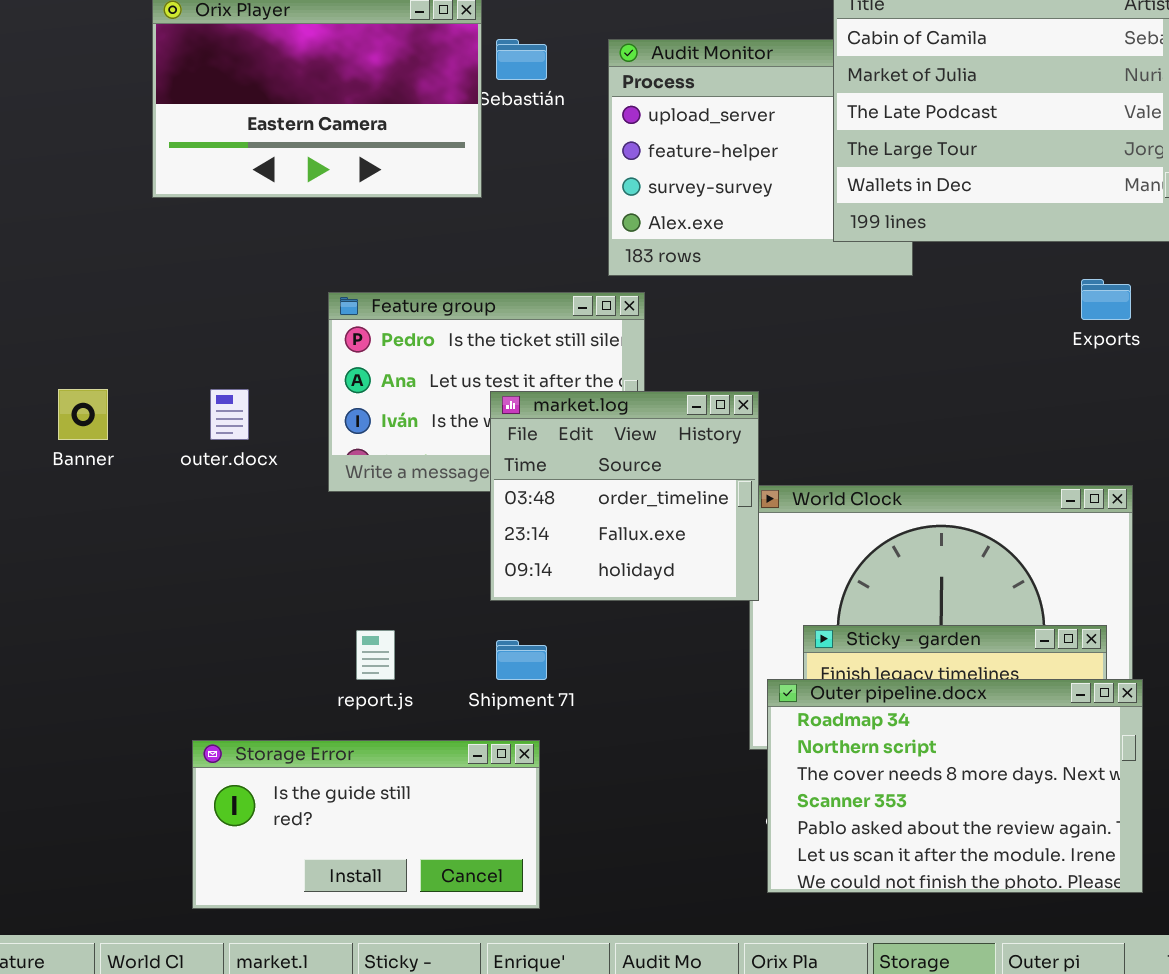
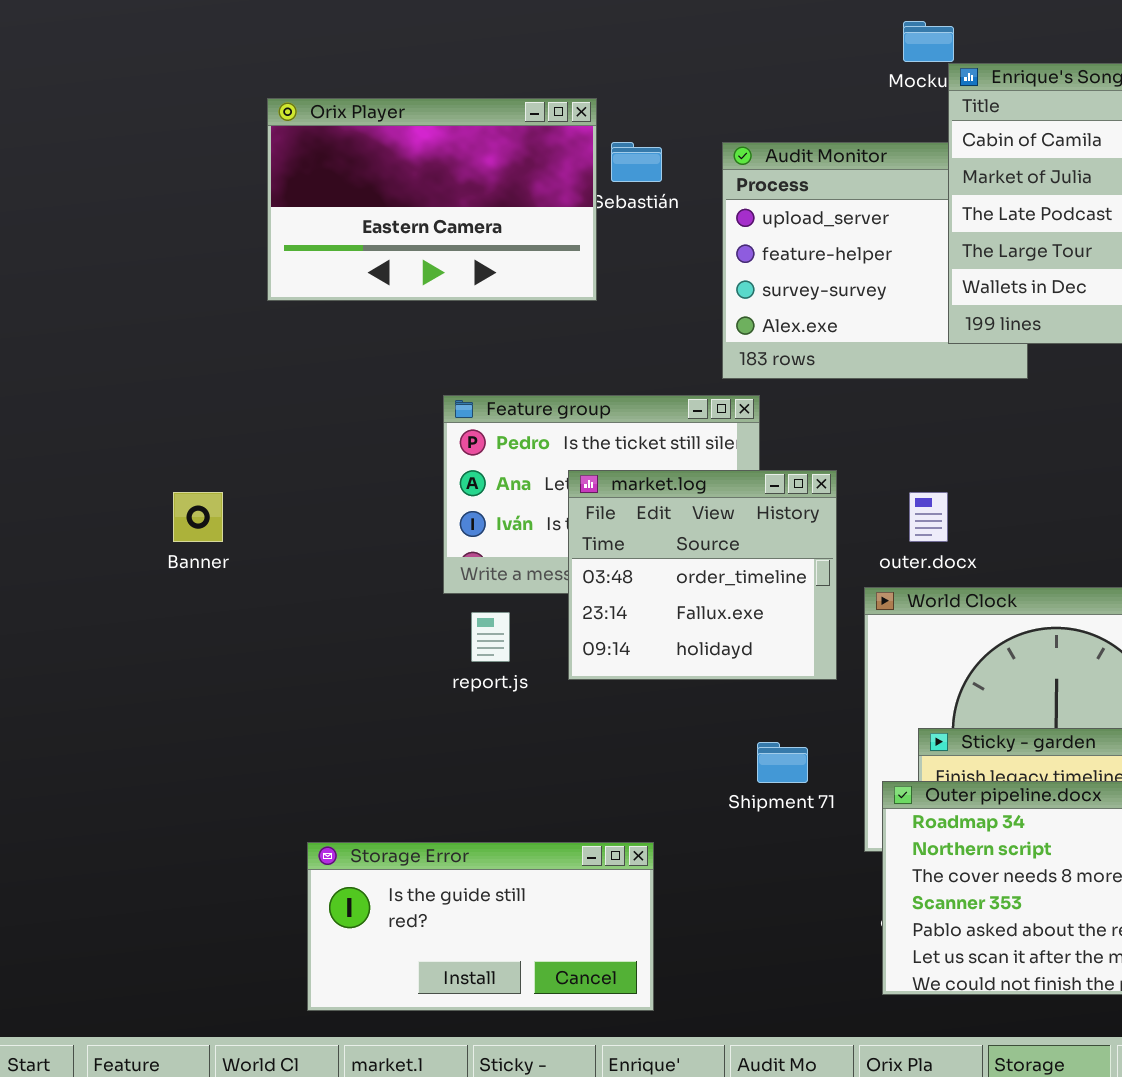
outer.docx: [210,389,249,440] -> [909,492,948,542], moved
market.log: [490,391,759,601] -> [568,470,837,680], moved
report.js: [356,630,395,680] -> [471,612,510,662], moved
Shipment 71: [496,640,547,680] -> [757,742,808,783], moved

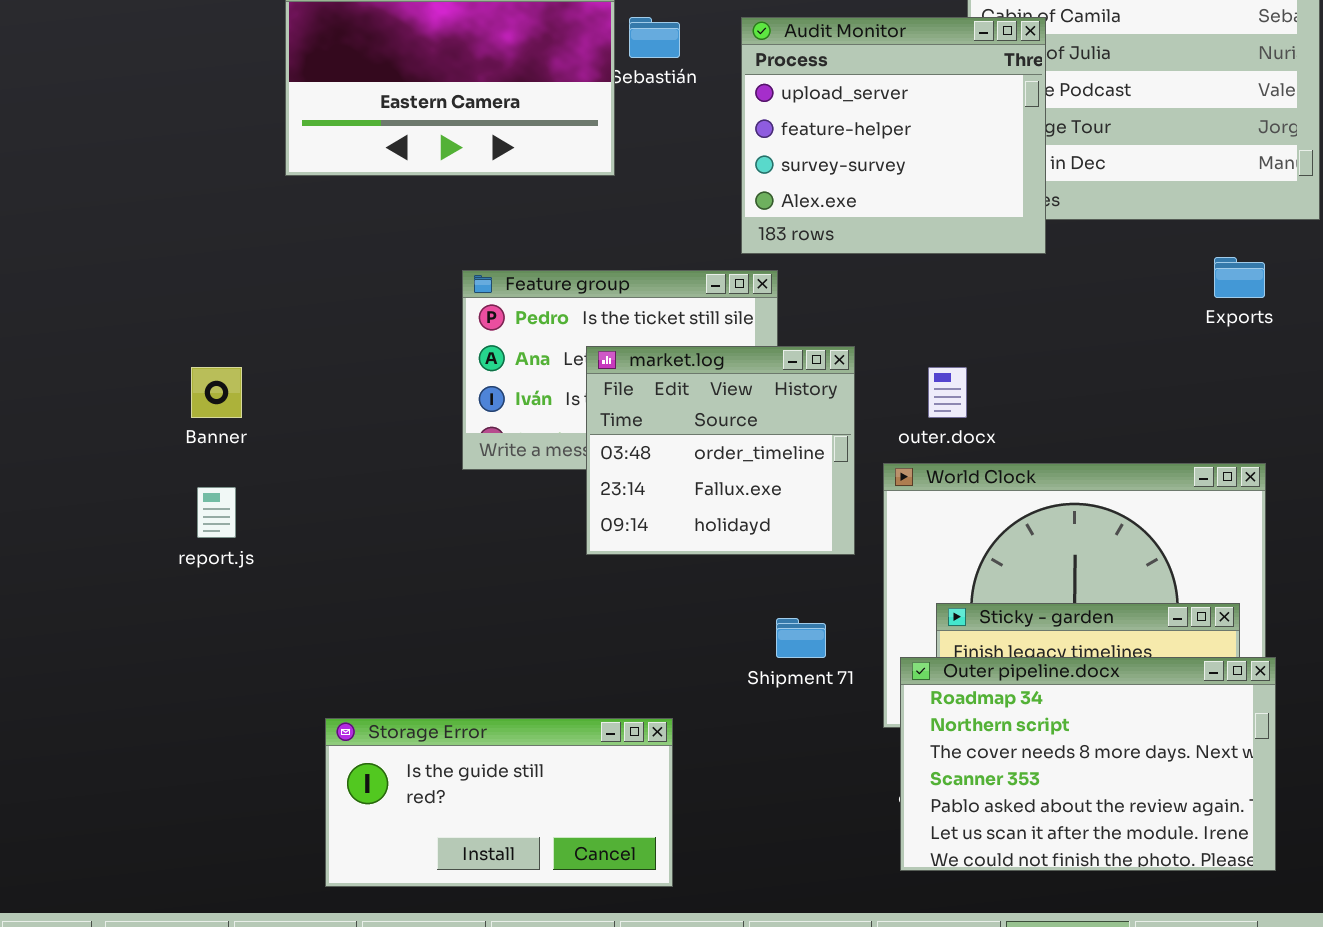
Audit Monitor: [722,142,1028,379] -> [741,17,1046,254], raised
report.js: [471,612,510,662] -> [197,487,236,538], moved

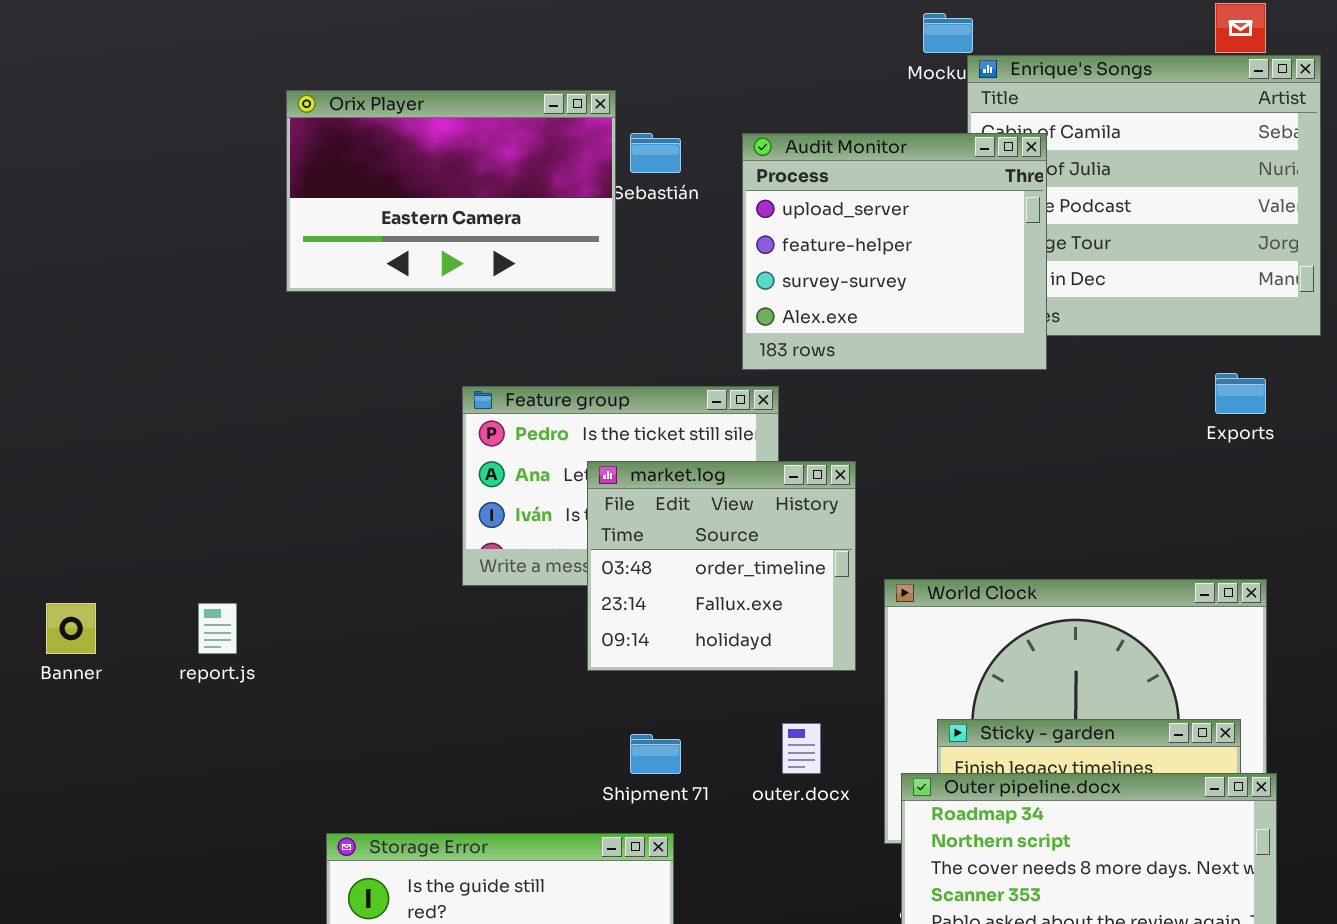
Banner: [191,367,242,418] -> [46,603,96,654], moved
outer.docx: [928,367,967,418] -> [782,723,821,774], moved
Shipment 71: [776,618,826,658] -> [630,734,681,774], moved

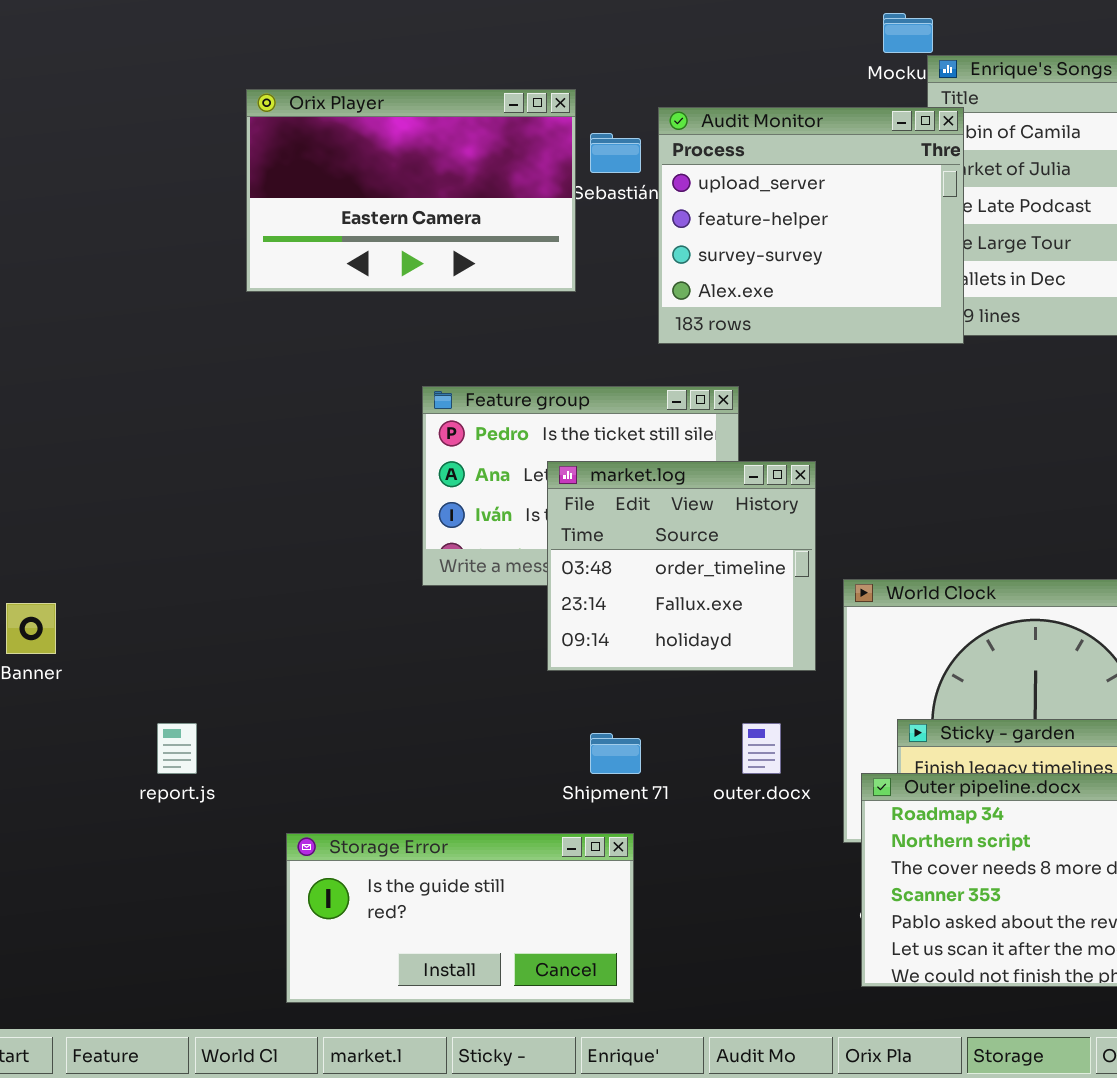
Audit Monitor: [742,133,1047,370] -> [658,107,964,344], moved
report.js: [198,603,237,654] -> [157,723,197,774], moved

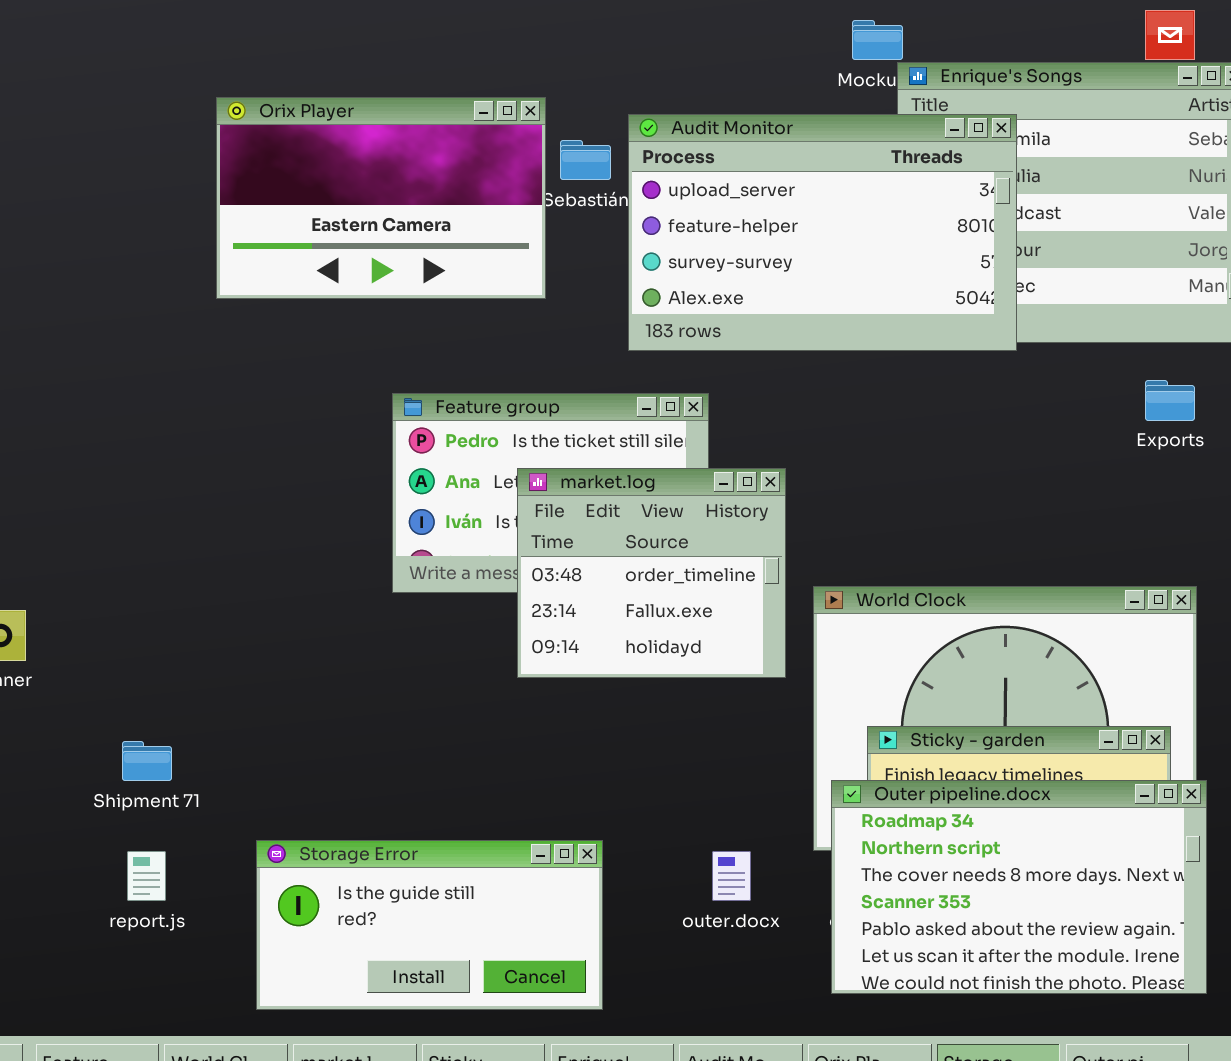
Audit Monitor: [658,107,964,344] -> [628,114,1017,351], resized
report.js: [157,723,197,774] -> [127,851,166,901], moved
outer.docx: [742,723,781,774] -> [712,851,751,901], moved
Shipment 71: [590,733,641,774] -> [122,741,172,781], moved

